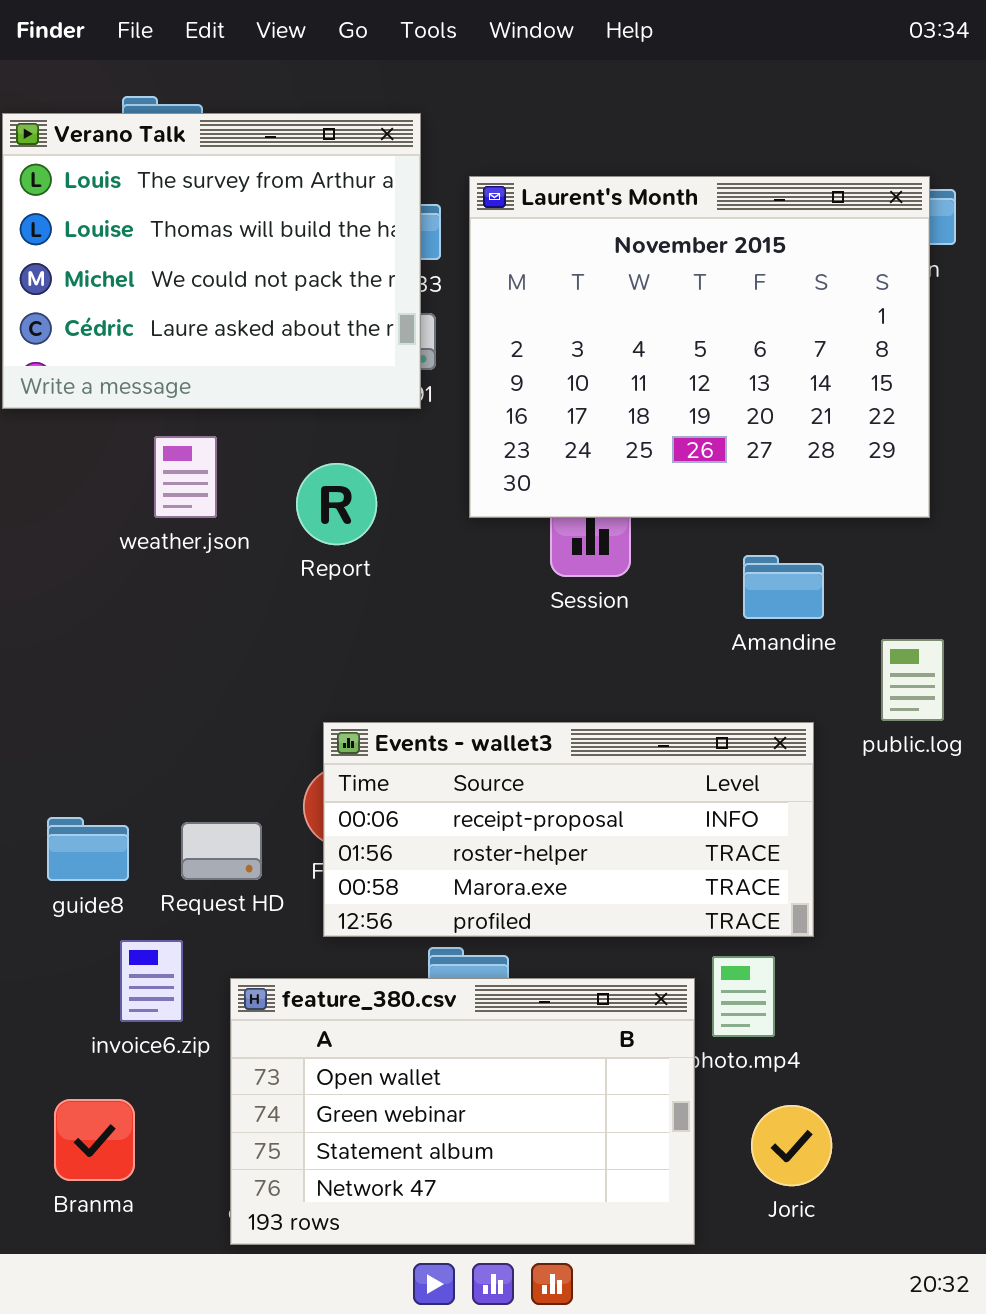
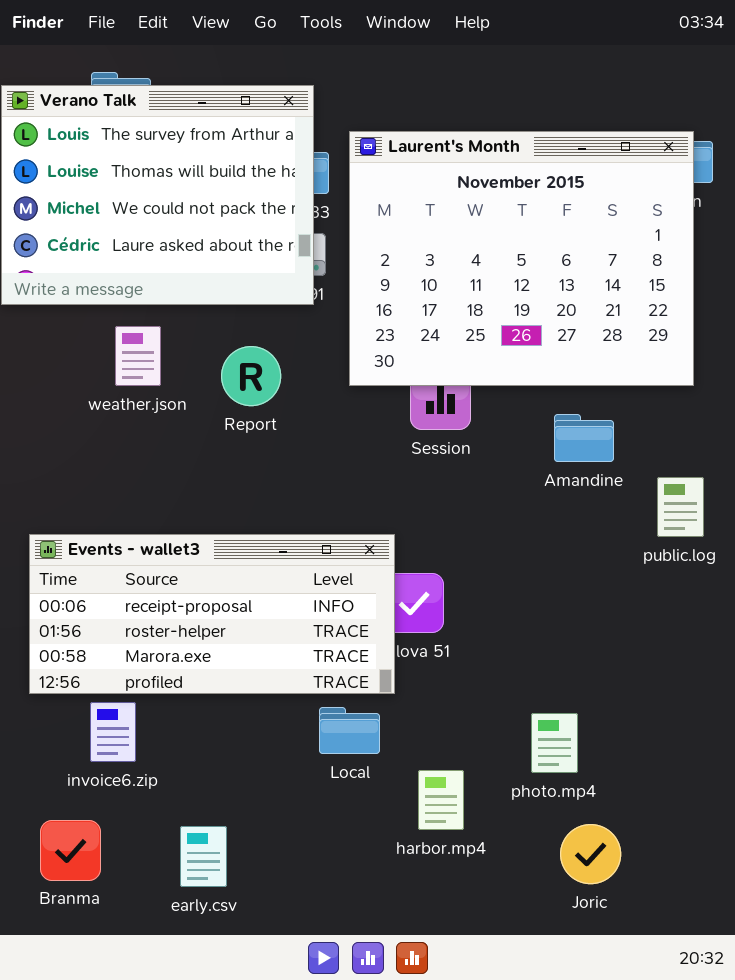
Events - wallet3: [323,722,814,937] -> [29,534,395,694], moved
feature_380.csv: [230,978,695,1245] -> none, closed

